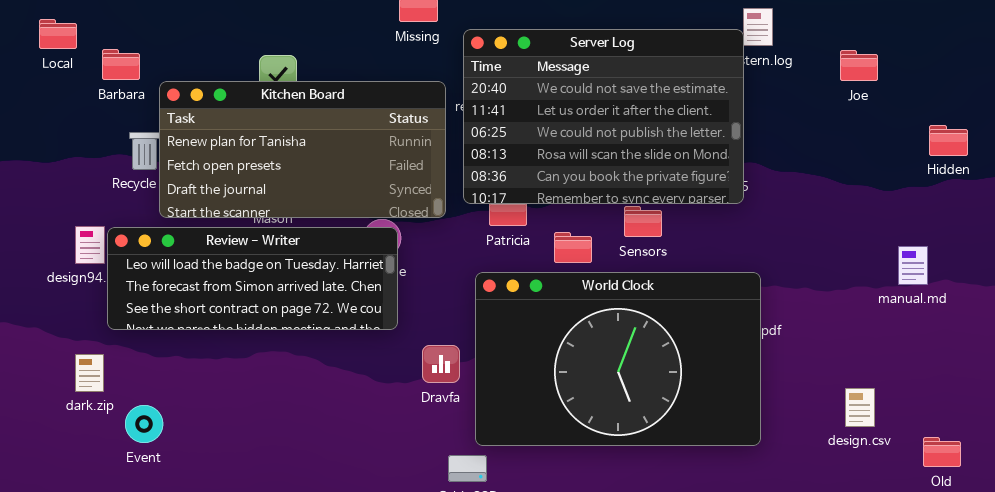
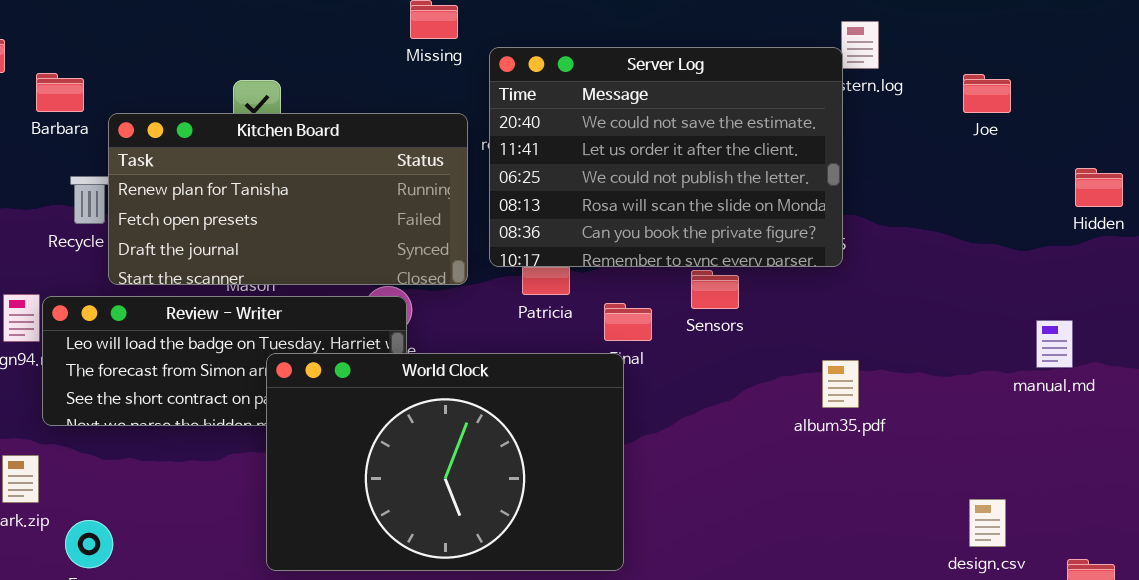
World Clock: [475,272,761,446] -> [266,353,624,571], moved

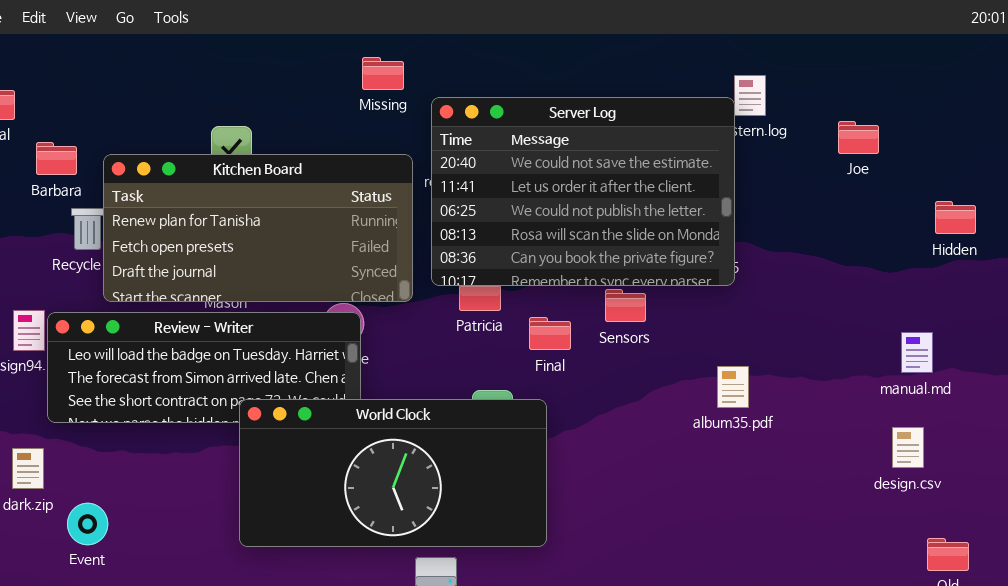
Barbara: [36,73,84,112] -> [36,142,77,175], moved
World Clock: [266,353,624,571] -> [239,399,547,547], resized
design.csv: [969,499,1006,547] -> [892,427,924,468], moved

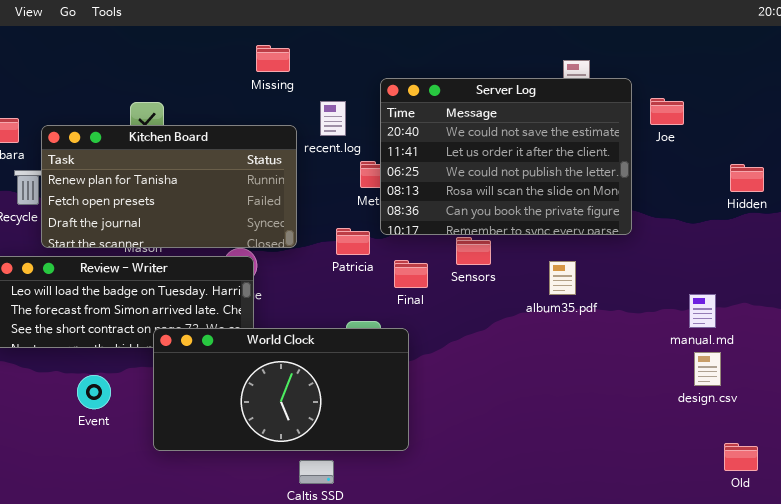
Server Log: [431,97,735,286] -> [380,78,632,235], moved
manual.md: [901,332,933,373] -> [689,294,716,328], moved
album35.pdf: [717,366,749,408] -> [549,261,576,295], moved
Event: [67,503,108,545] -> [77,375,111,409], moved

